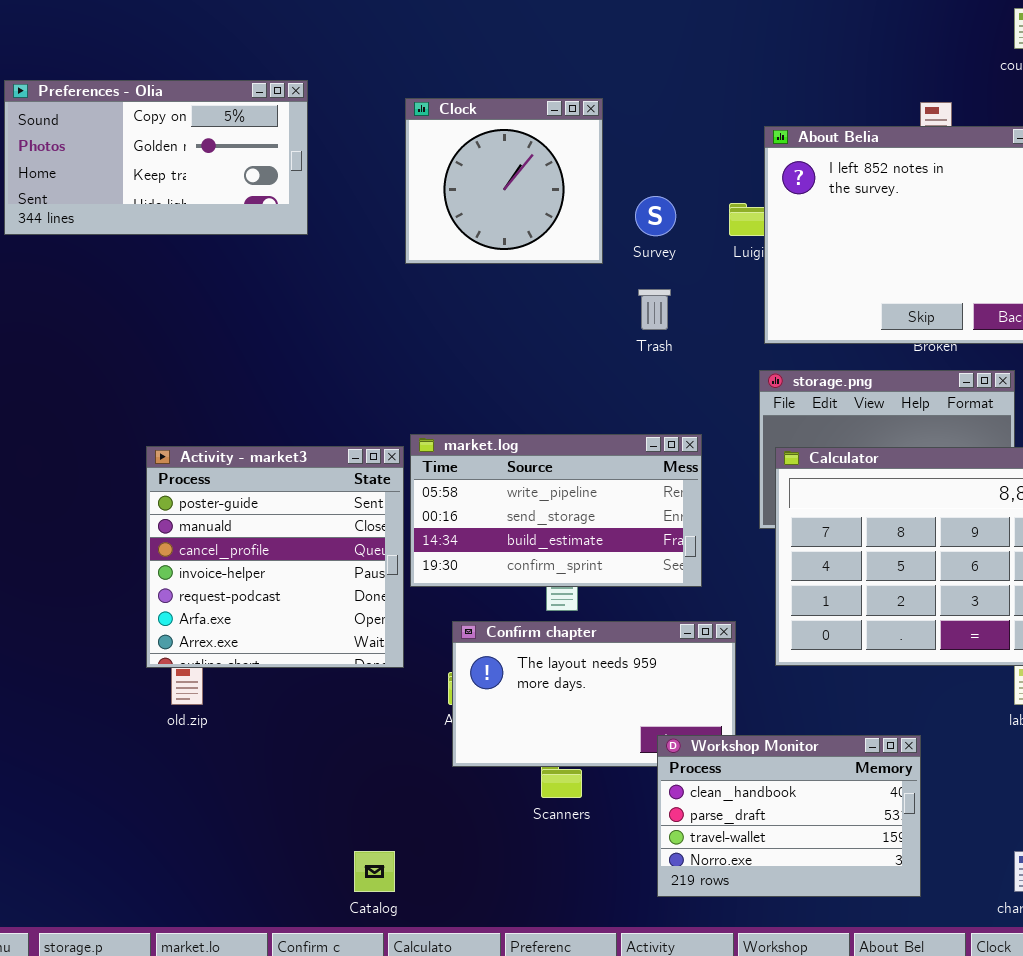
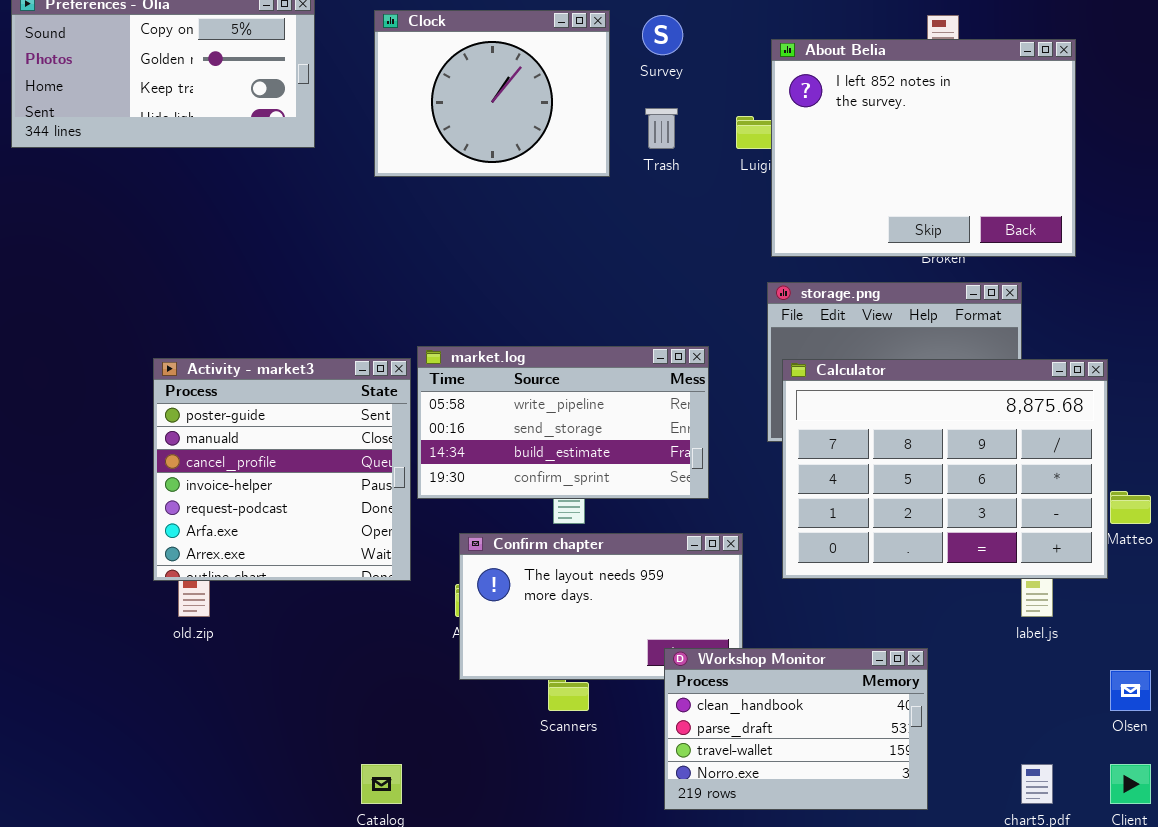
Clock: [405,98,603,264] -> [374,10,610,177], resized
Survey: [635,196,676,236] -> [642,15,683,55], moved
Trash: [638,289,671,330] -> [645,108,678,149], moved

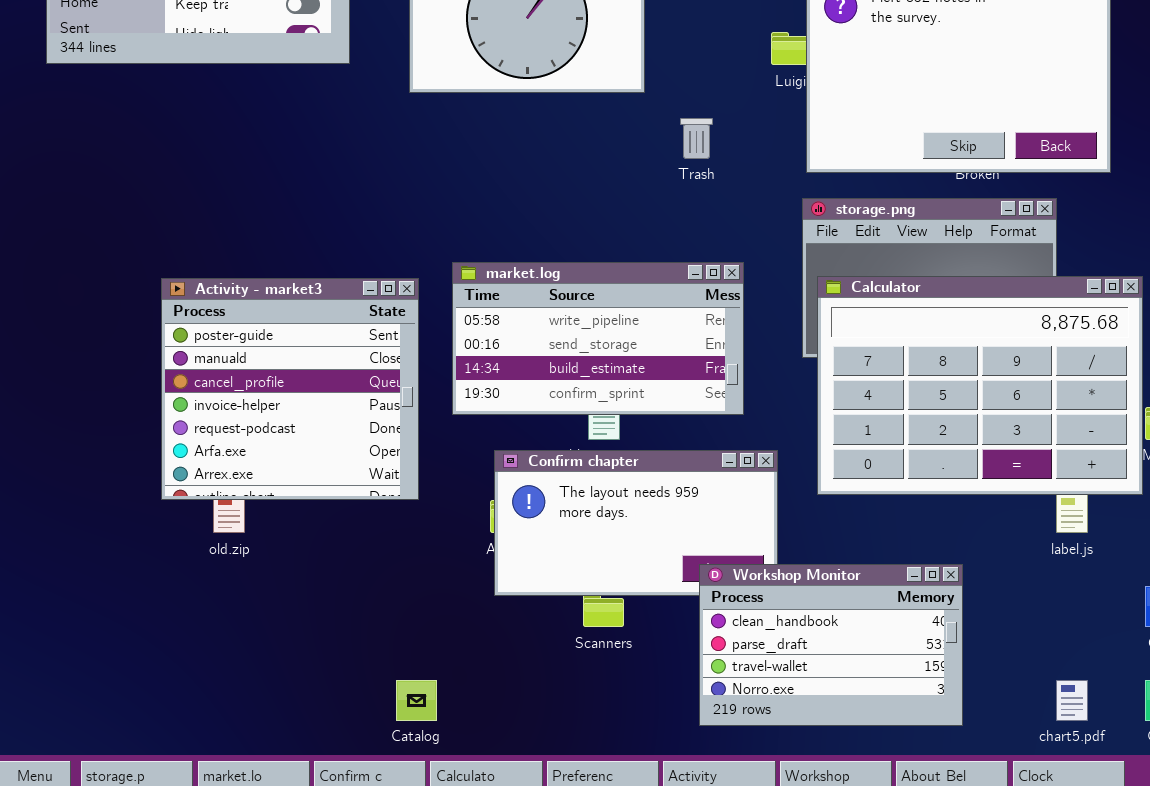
Trash: [645,108,678,149] -> [680,118,713,159], moved
Activity - market3: [153,358,411,581] -> [161,278,419,500], moved

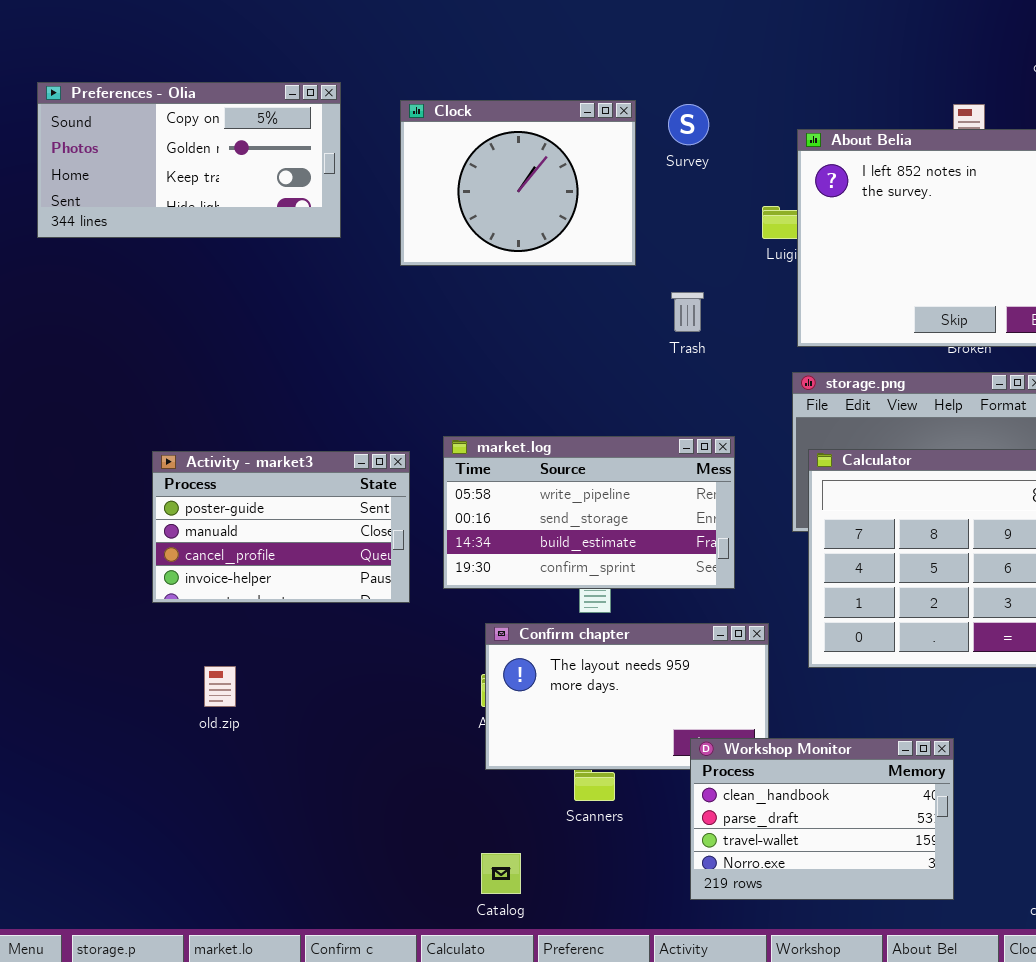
Activity - market3: [161,278,419,500] -> [152,451,410,603], resized
Catalog: [396,680,437,721] -> [481,853,521,894], moved

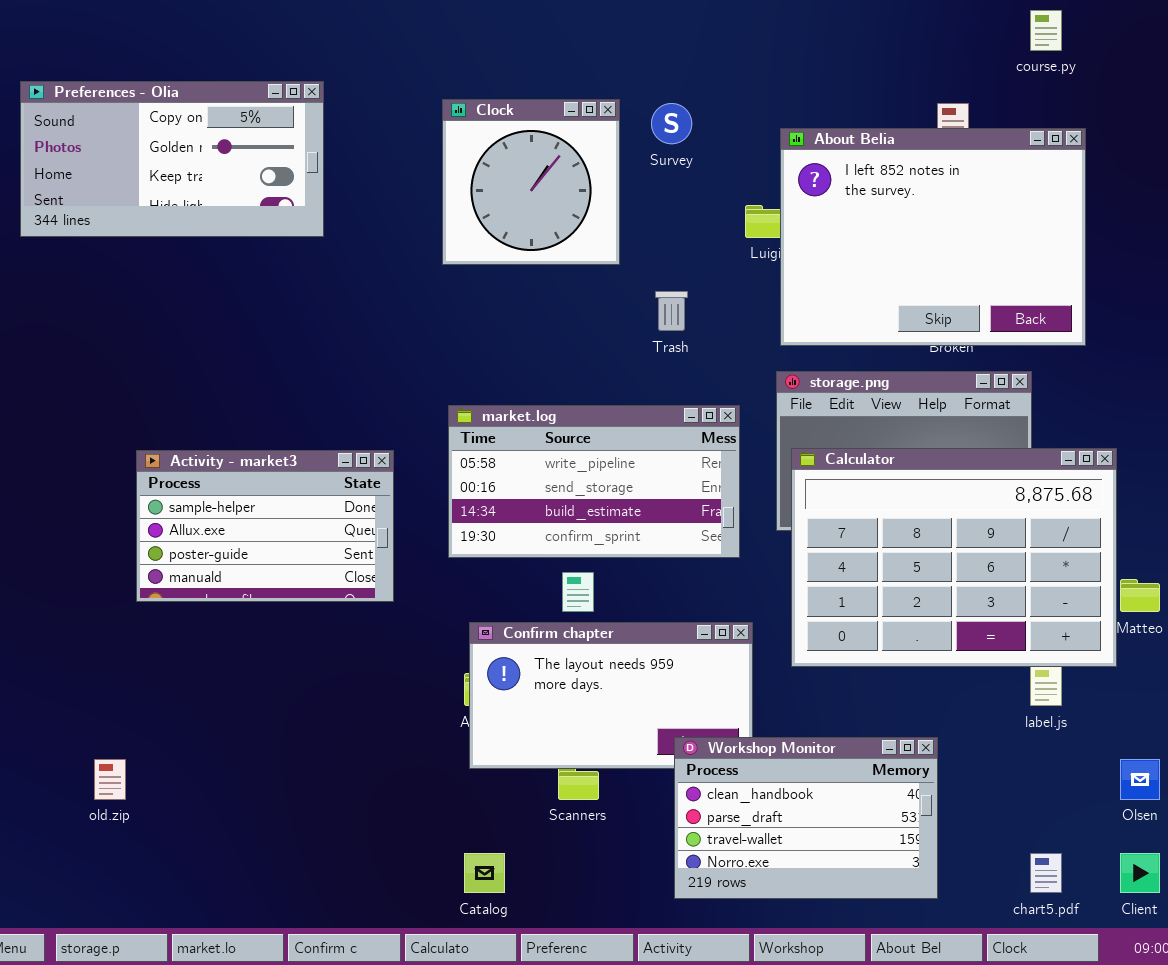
Clock: [400,100,636,266] -> [442,99,620,265], resized
market.log: [443,436,735,589] -> [448,405,740,558], moved
Activity - market3: [152,451,410,603] -> [136,450,394,602], scrolled up 2 rows
old.zip: [204,666,236,707] -> [94,759,126,800], moved

